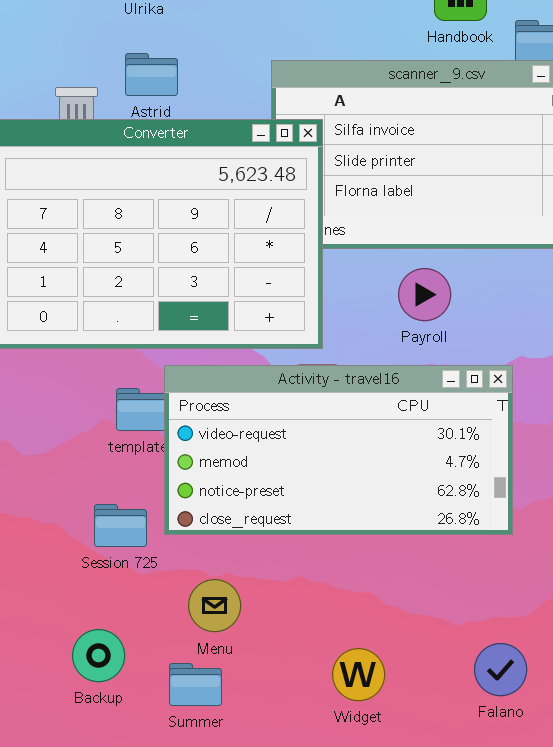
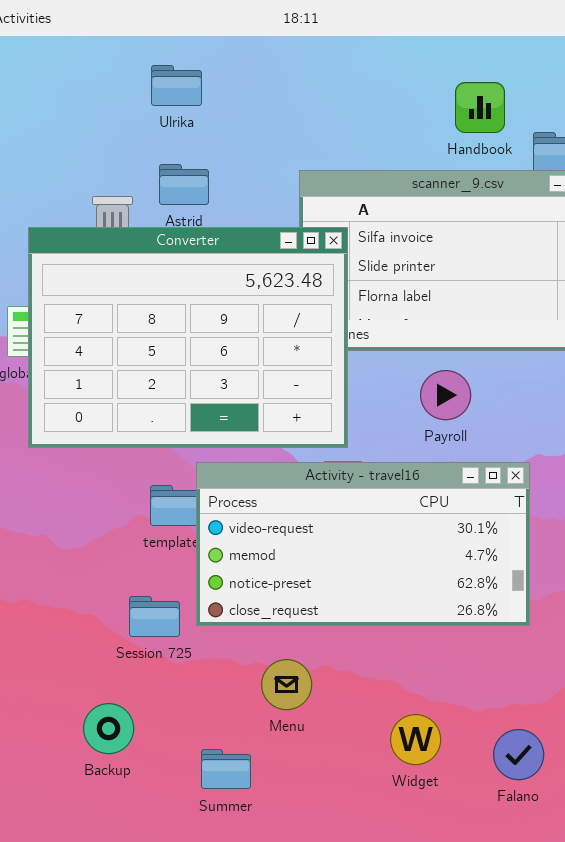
Menu: [188,579,241,632] -> [261,659,312,710], moved
Backup: [72,629,125,682] -> [83,703,134,754], moved
Widget: [332,648,385,701] -> [390,714,441,765], moved

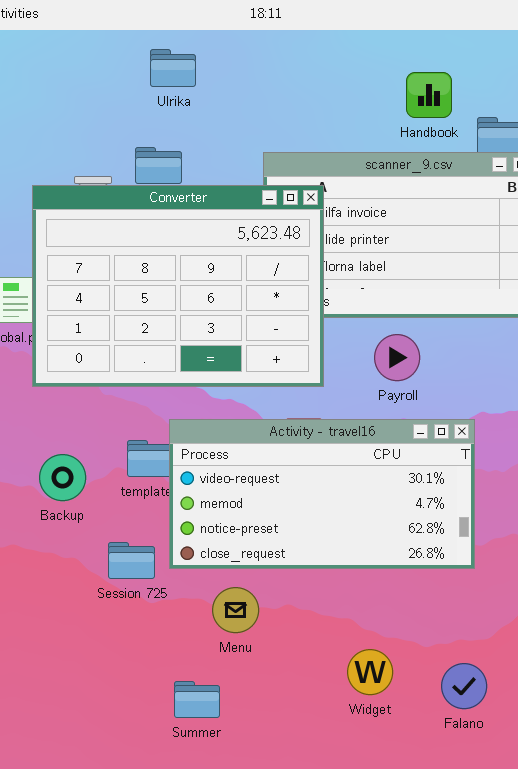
Ulrika: [151,65,202,106] -> [150,49,196,87], moved
Converter: [28,227,348,448] -> [32,185,324,387], moved
Menu: [261,659,312,710] -> [212,587,259,633], moved
Backup: [83,703,134,754] -> [39,454,86,501], moved

